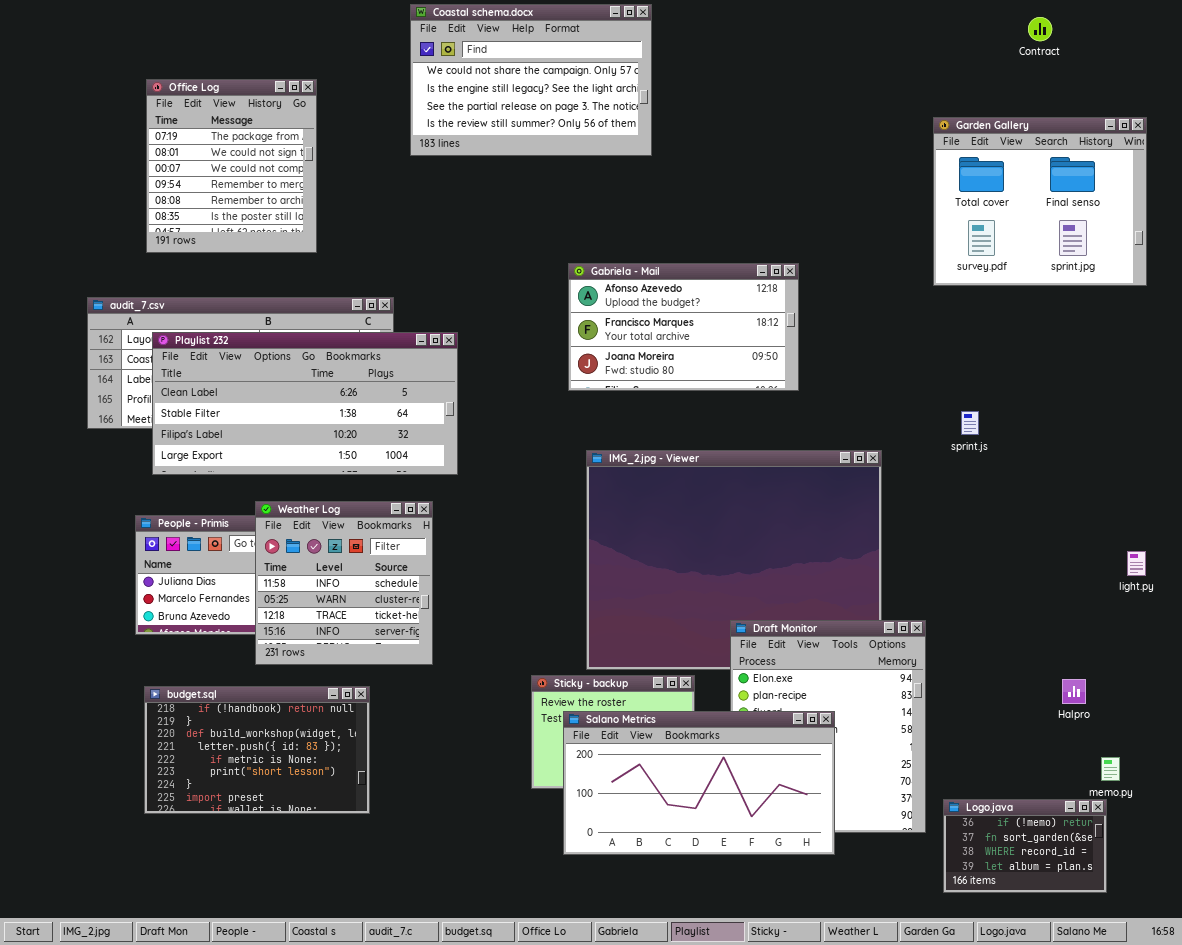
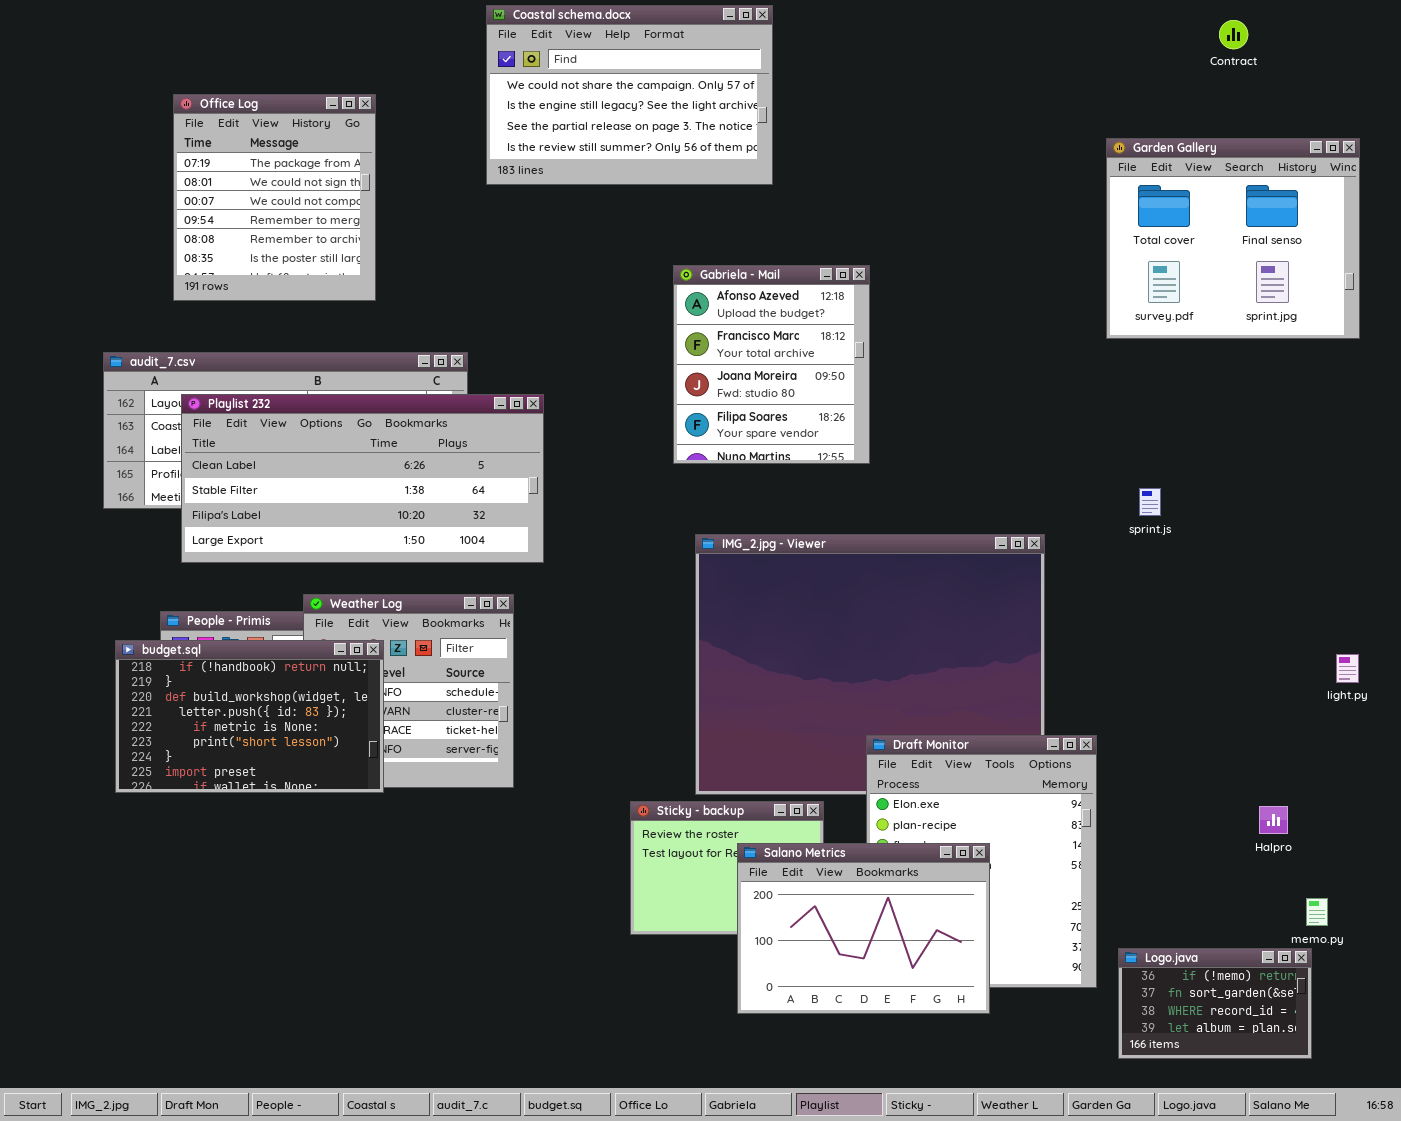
Gabriela - Mail: [568,263,799,391] -> [673,265,870,464], resized
budget.sql: [144,686,370,814] -> [115,640,384,793], moved
Salano Metrics: [563,711,835,855] -> [737,843,990,1014], resized

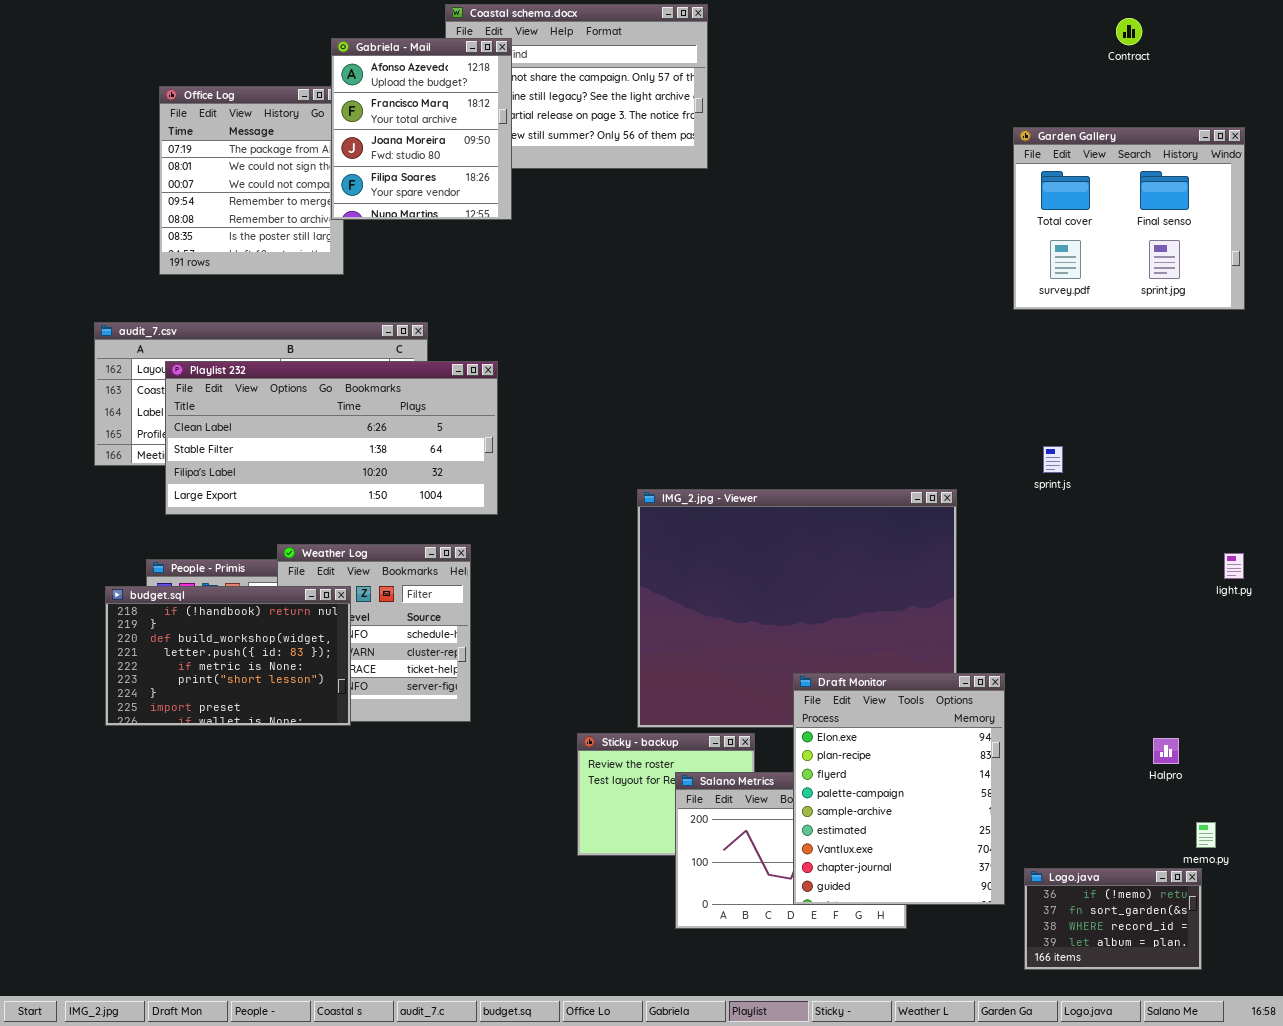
Gabriela - Mail: [673,265,870,464] -> [331,38,512,220], moved
light.py: [1336,654,1359,683] -> [1224,553,1244,579], moved
Draft Monitor: [866,735,1097,988] -> [793,673,1005,905], raised

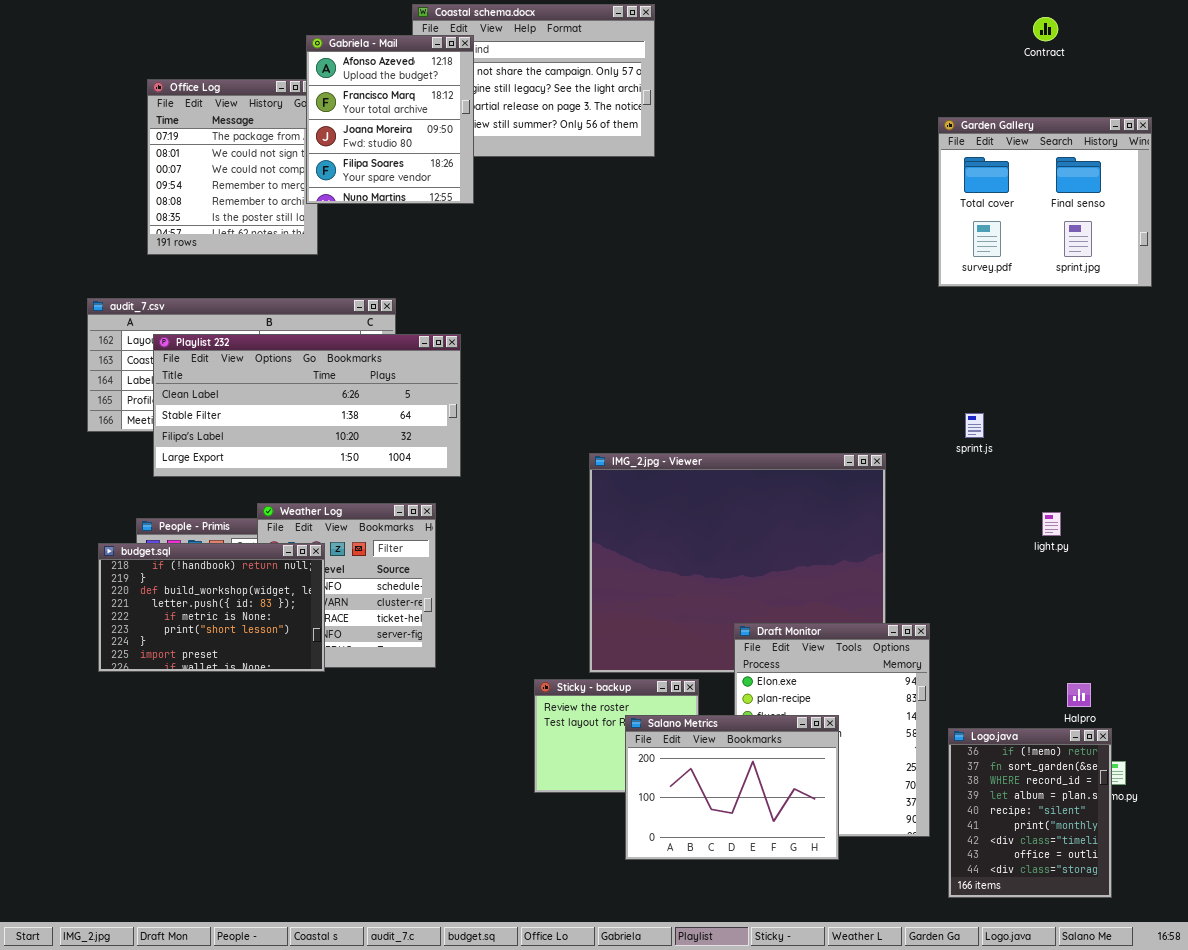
light.py: [1224,553,1244,579] -> [1042,512,1061,536], moved
Salano Metrics: [675,772,907,929] -> [625,715,839,860], raised
Logo.java: [1024,868,1202,970] -> [948,728,1112,898], resized

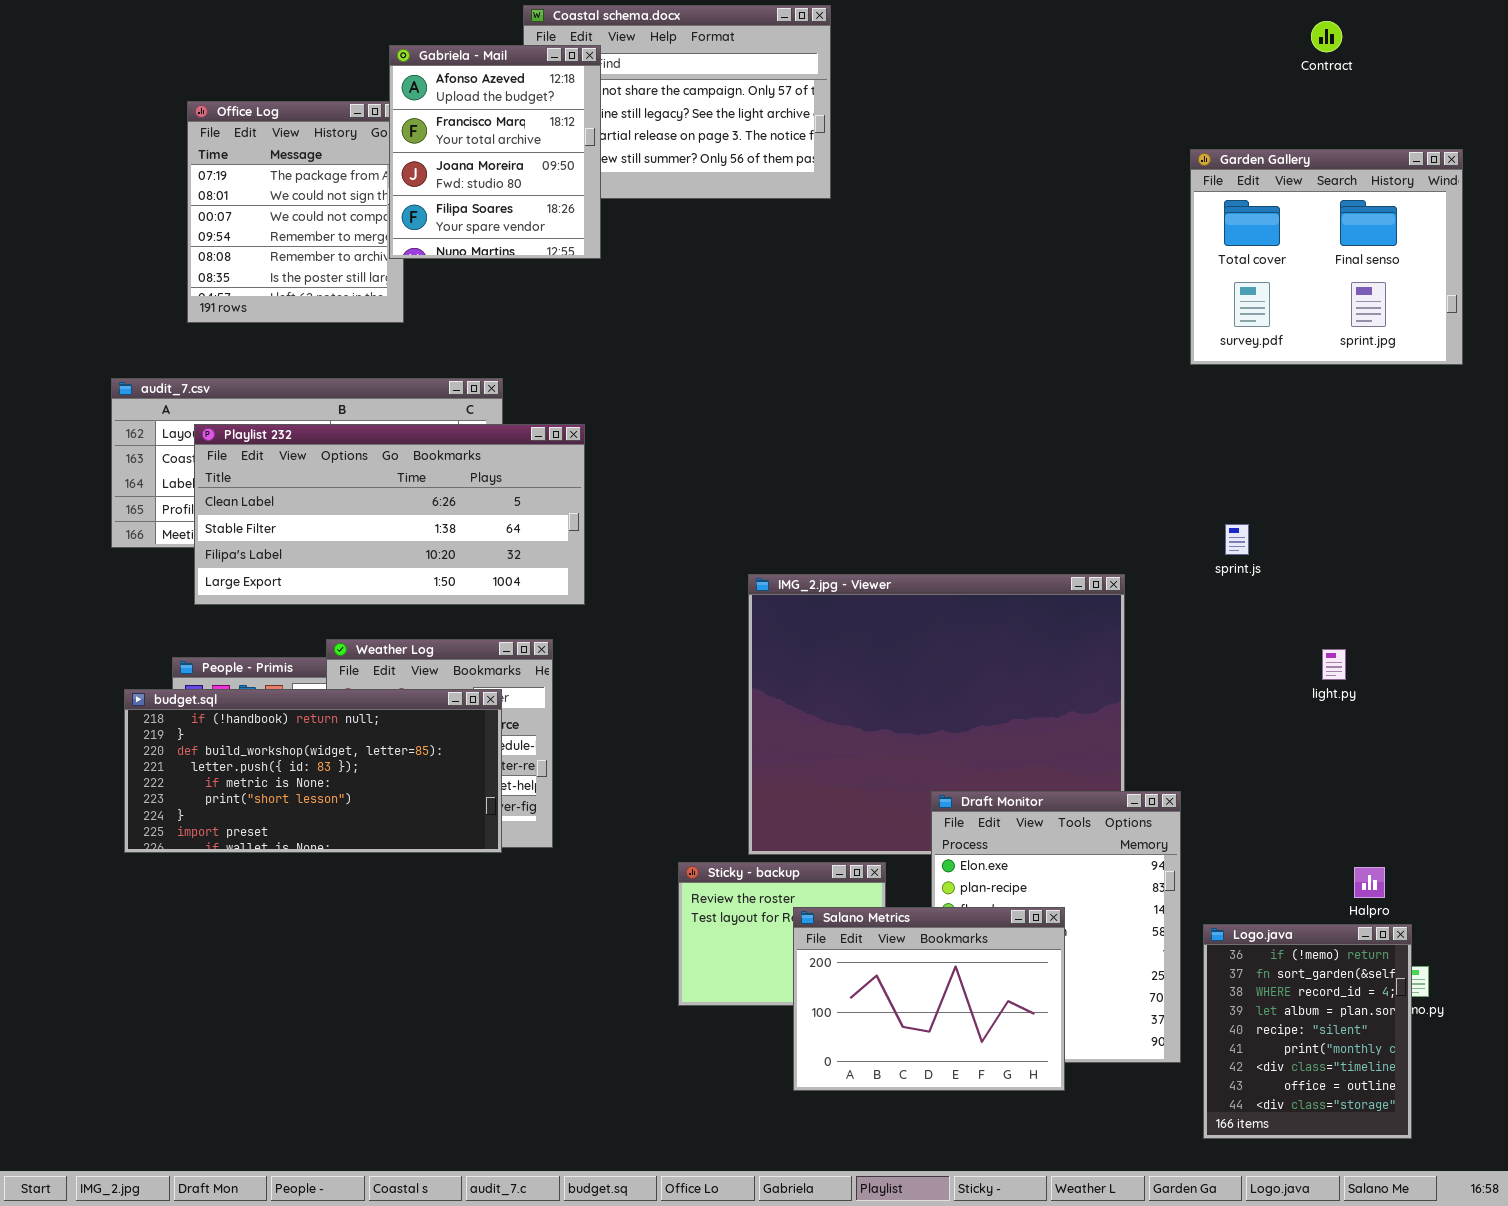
budget.sql: [98,543,325,672] -> [124,689,502,853], resized

